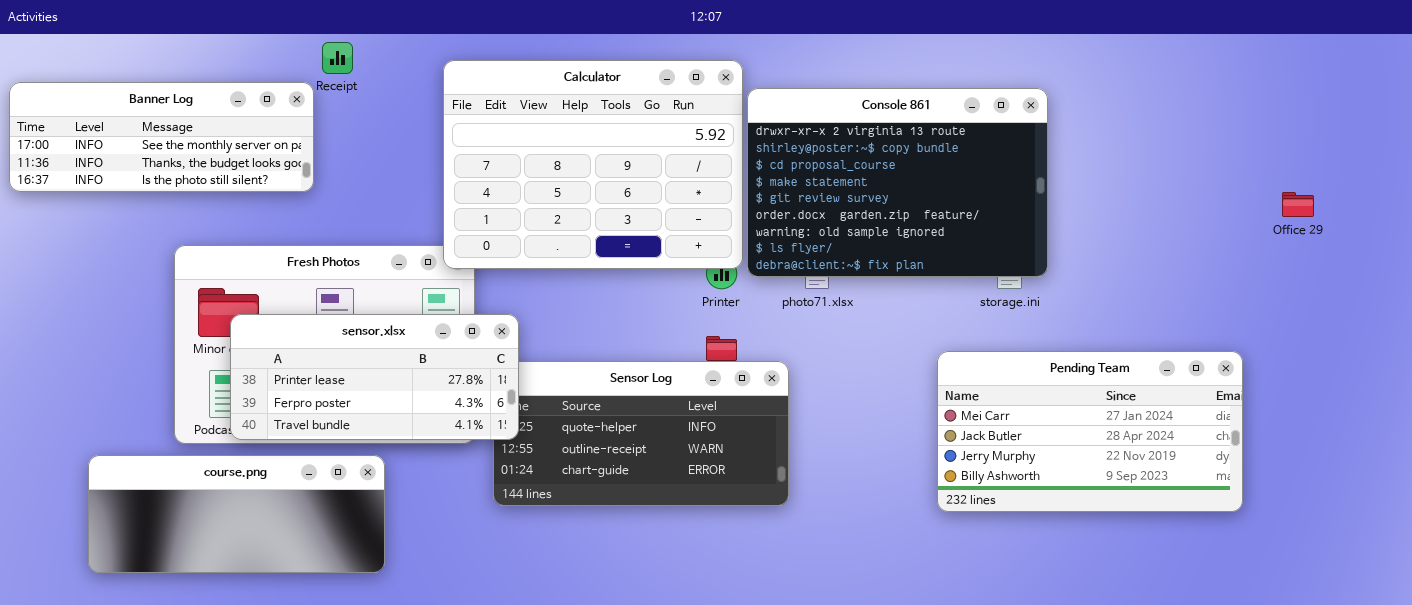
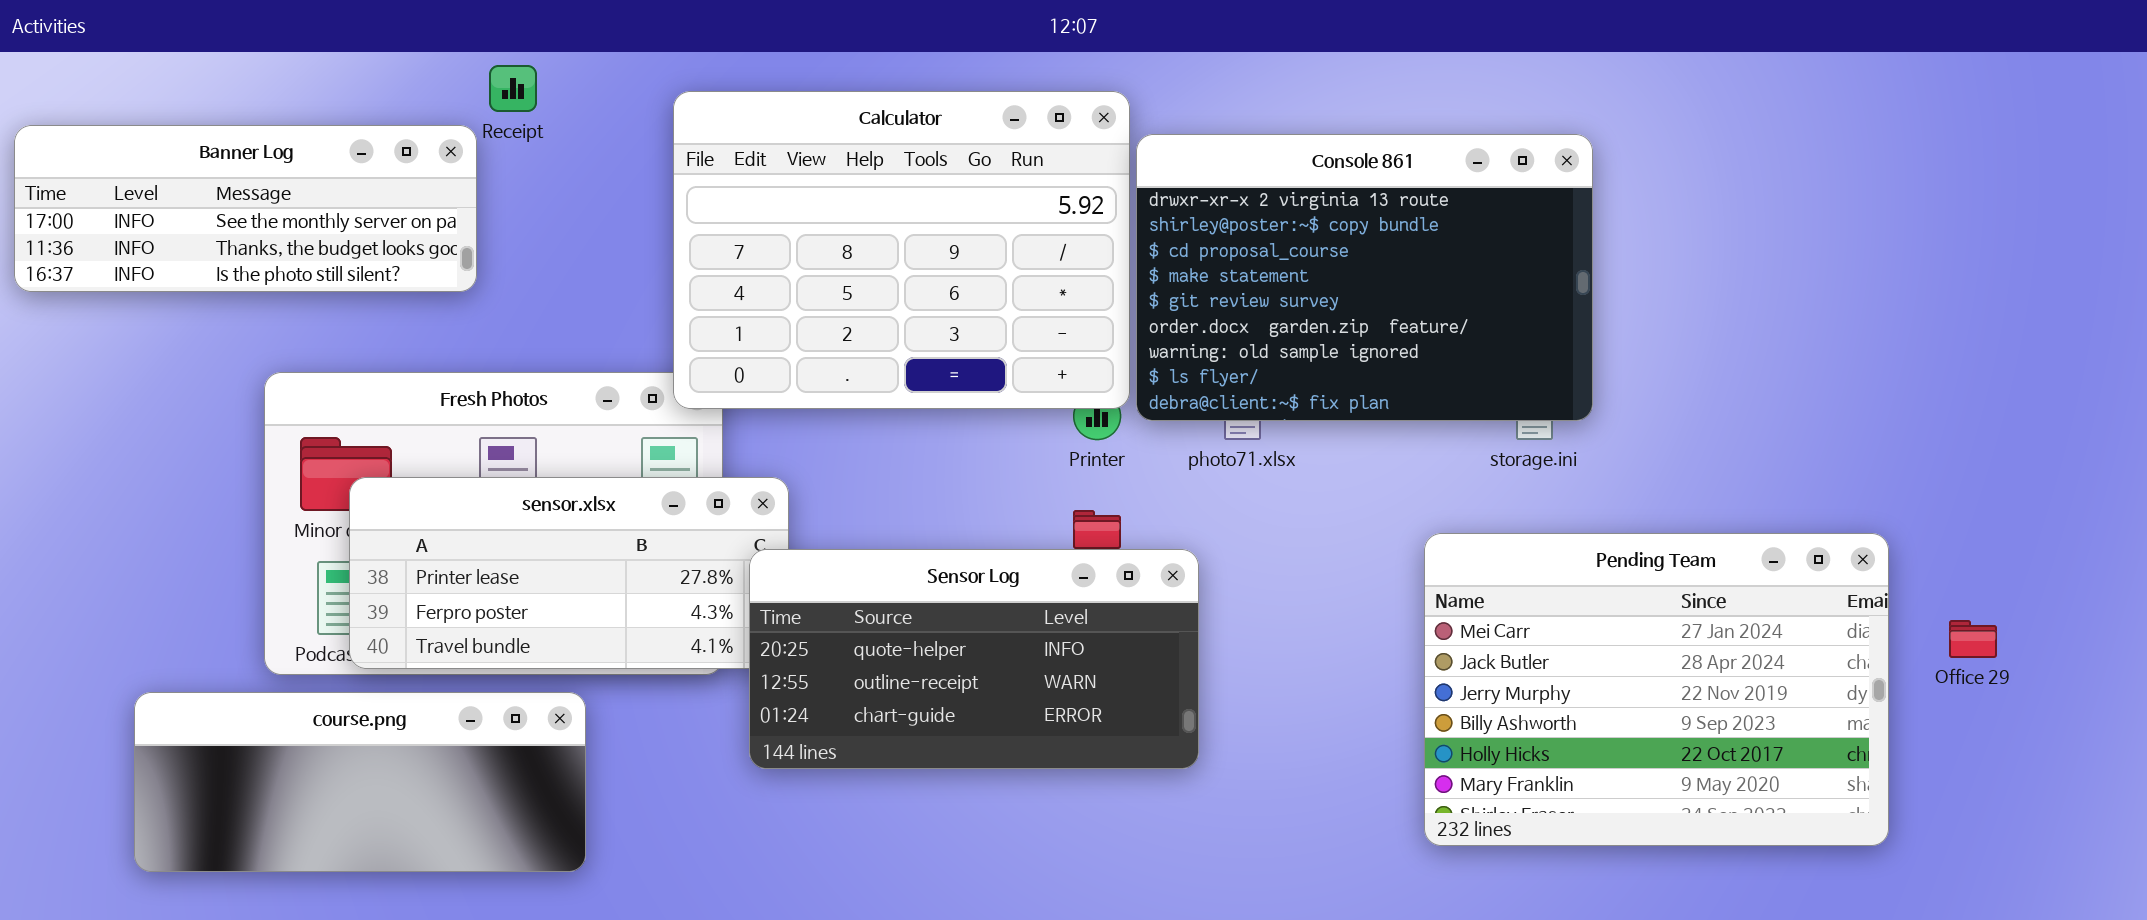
Office 29: [1282,192,1314,217] -> [1949,620,1997,658], moved
Pending Team: [937,351,1243,512] -> [1424,533,1889,846], resized
Sensor Log: [493,361,789,506] -> [749,549,1199,769], raised

